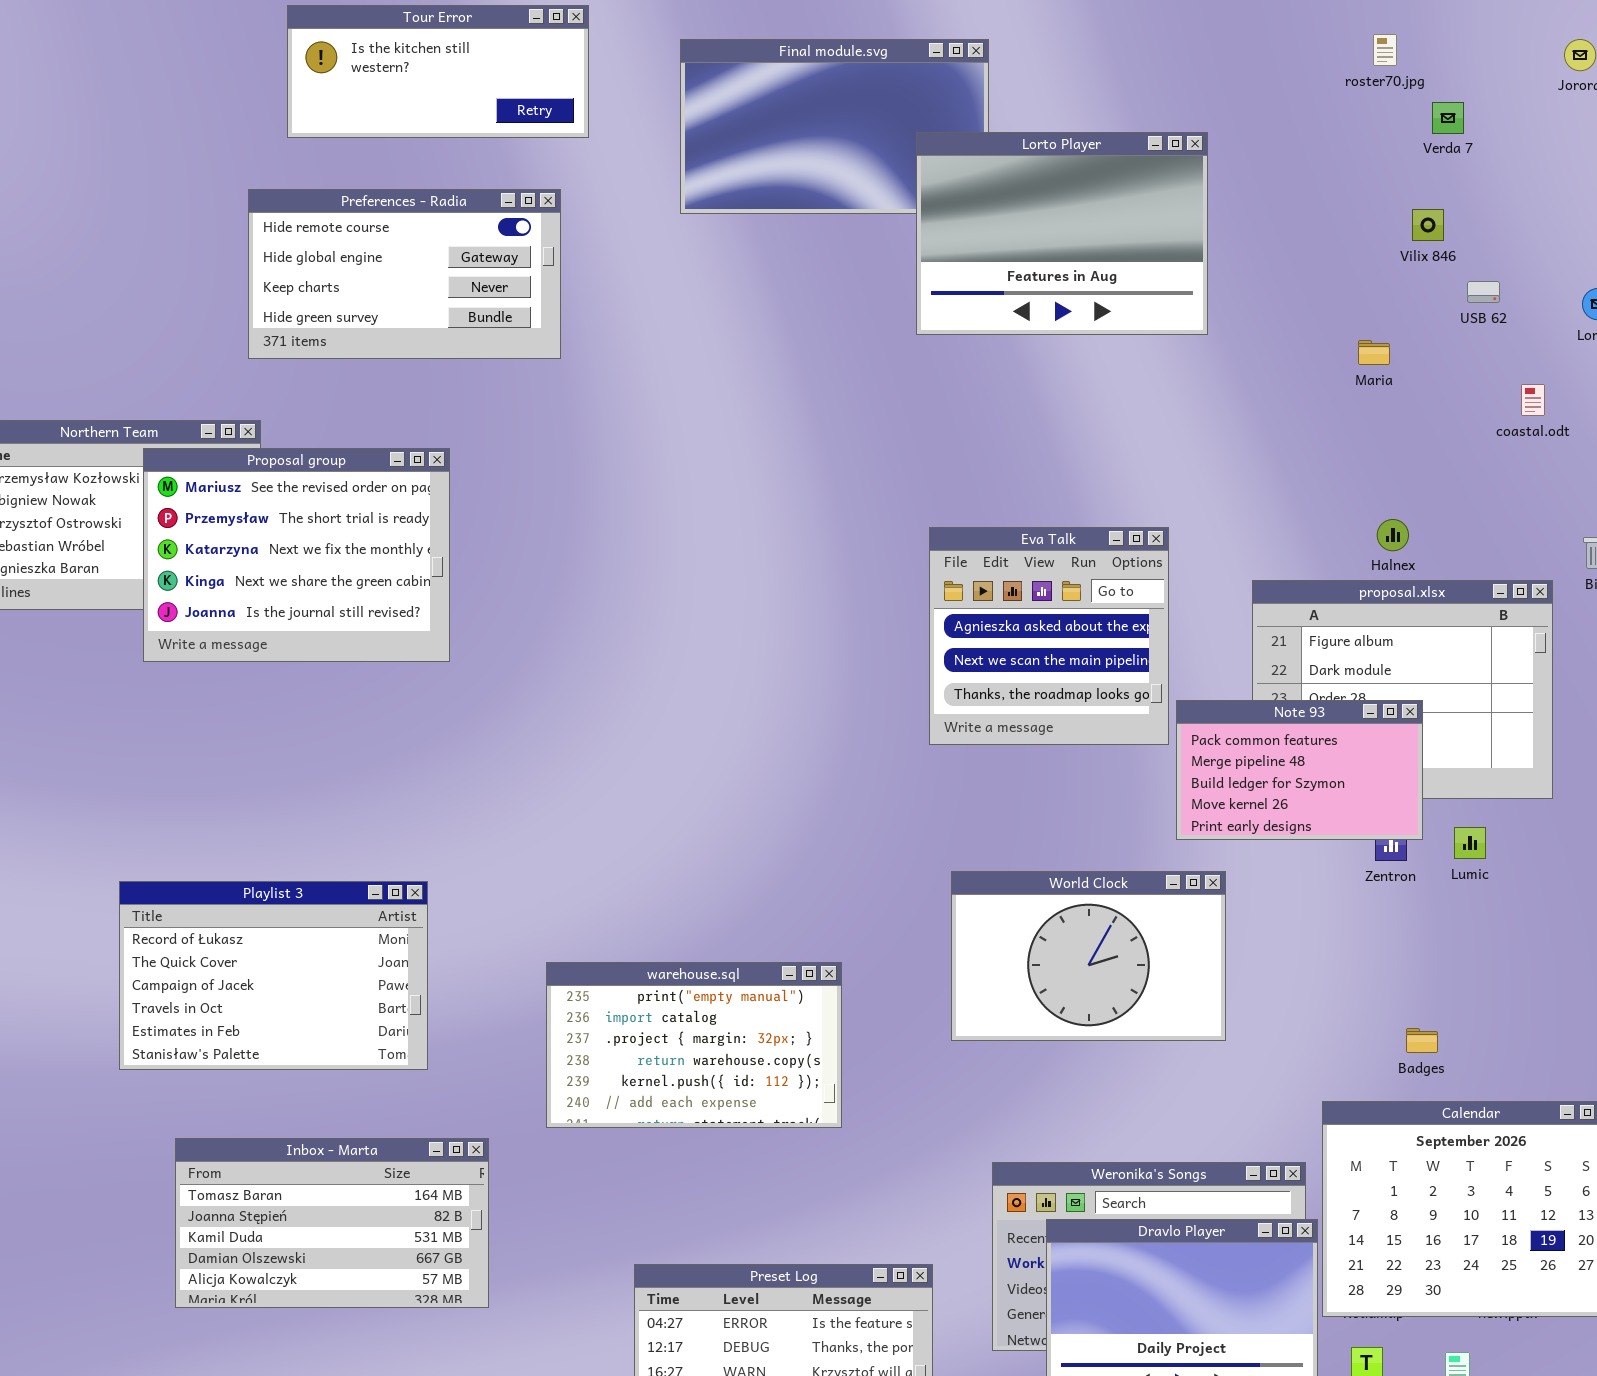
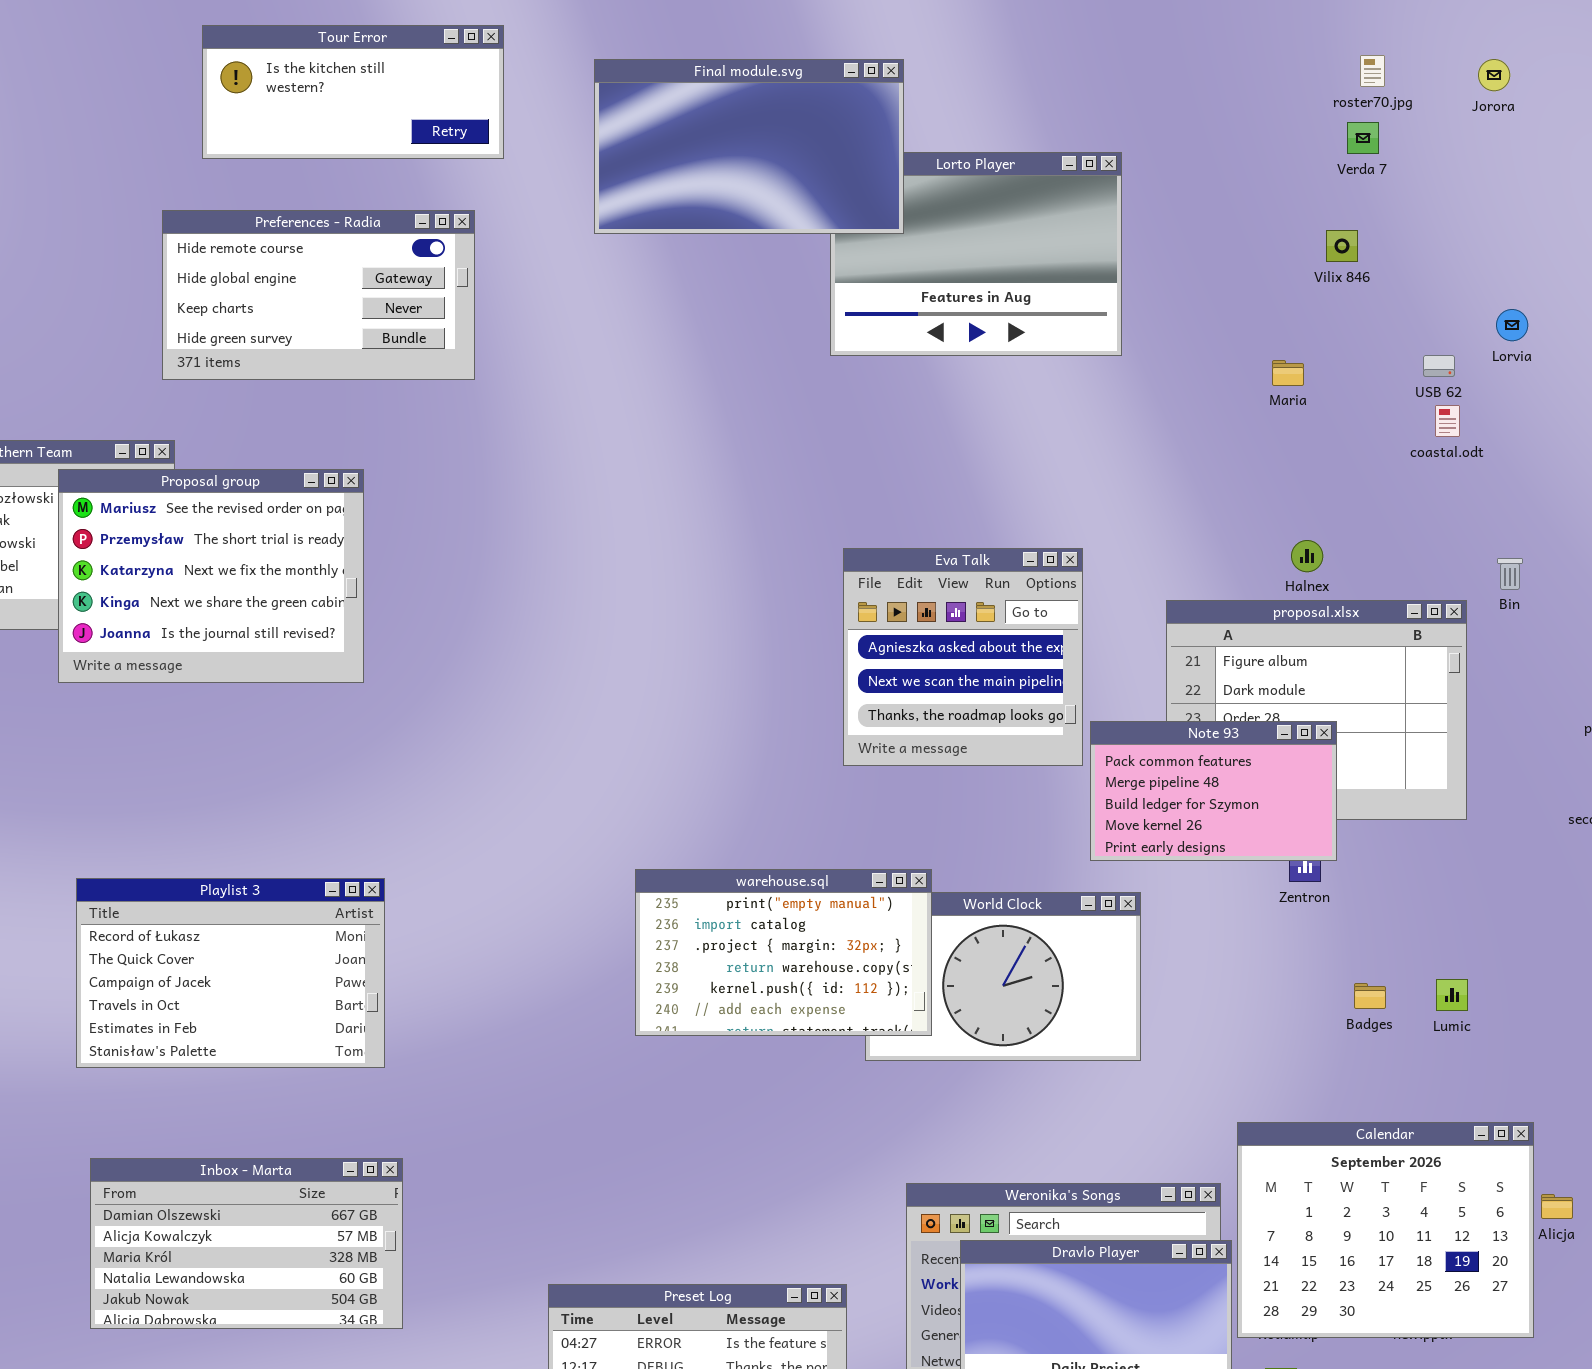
roster70.jpg: [1373,34,1397,66] -> [1360,55,1385,87], moved
Final module.svg: [680,39,989,214] -> [594,59,904,234], raised
USB 62: [1467,281,1500,303] -> [1423,355,1455,377], moved
Lumic: [1454,827,1486,859] -> [1436,979,1468,1011], moved
Playlist 3: [119,881,428,1070] -> [76,878,385,1068], moved
warehouse.sql: [546,962,842,1128] -> [635,869,932,1036], moved
Badges: [1406,1028,1438,1053] -> [1354,983,1386,1009], moved
Inbox - Marta: [175,1138,489,1308] -> [90,1158,403,1329], scrolled down 3 rows

